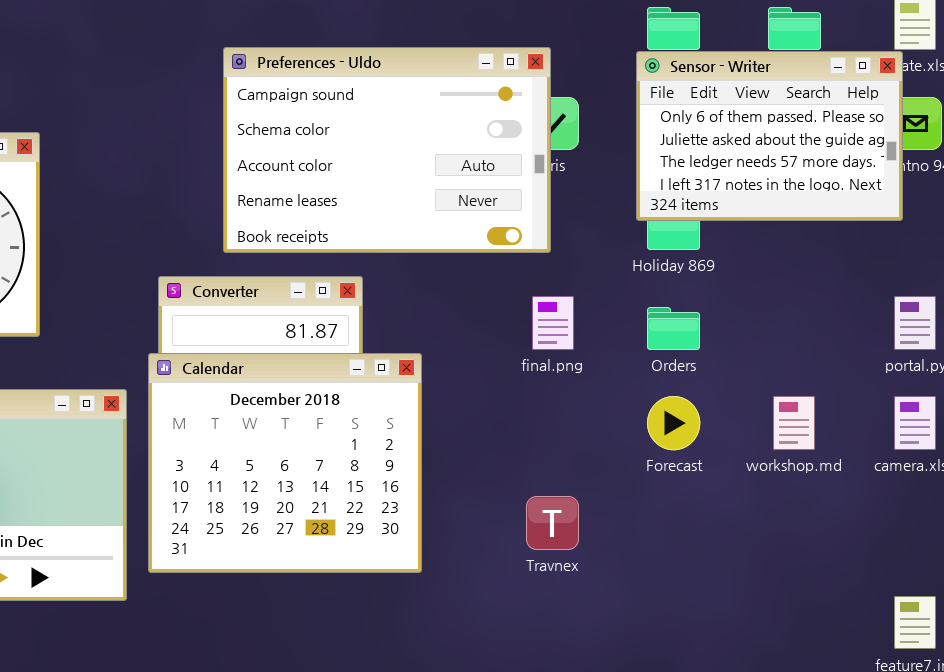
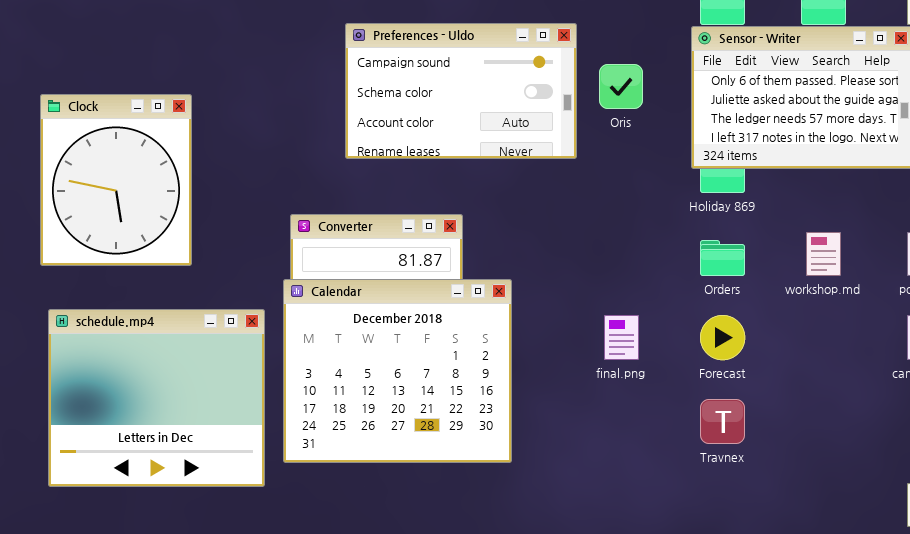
Preferences - Uldo: [223,47,551,253] -> [345,23,577,159], resized
final.png: [532,296,574,350] -> [604,315,639,360], moved
workshop.md: [773,396,815,450] -> [806,232,841,276], moved
Travnex: [526,496,579,550] -> [700,399,745,444], moved

